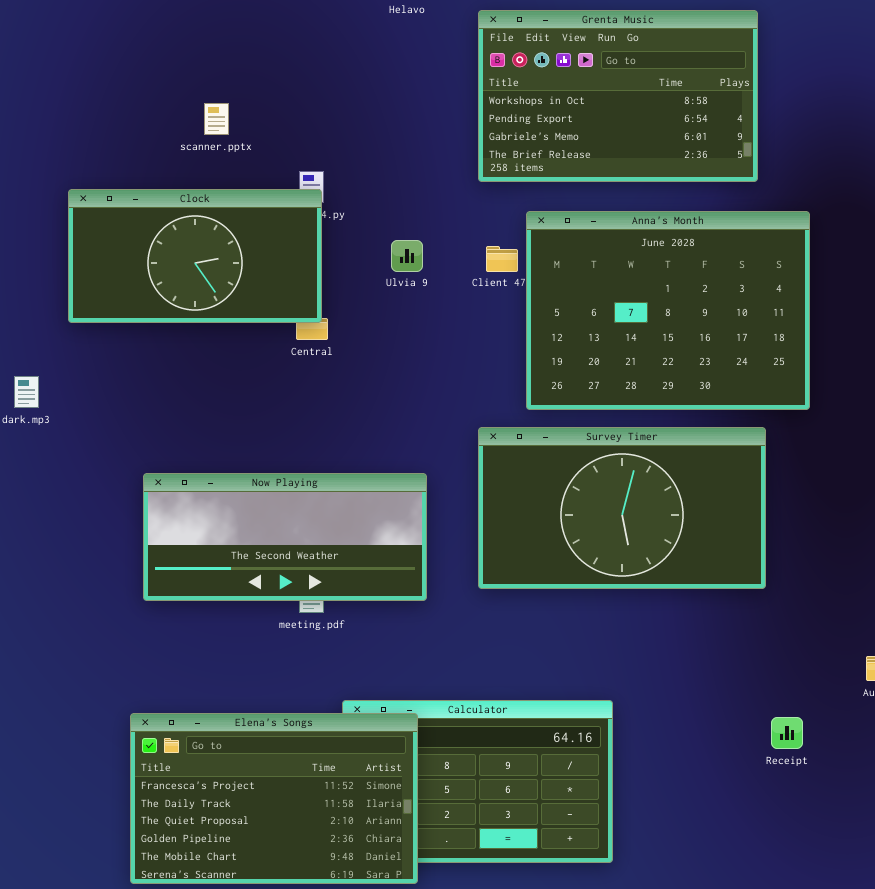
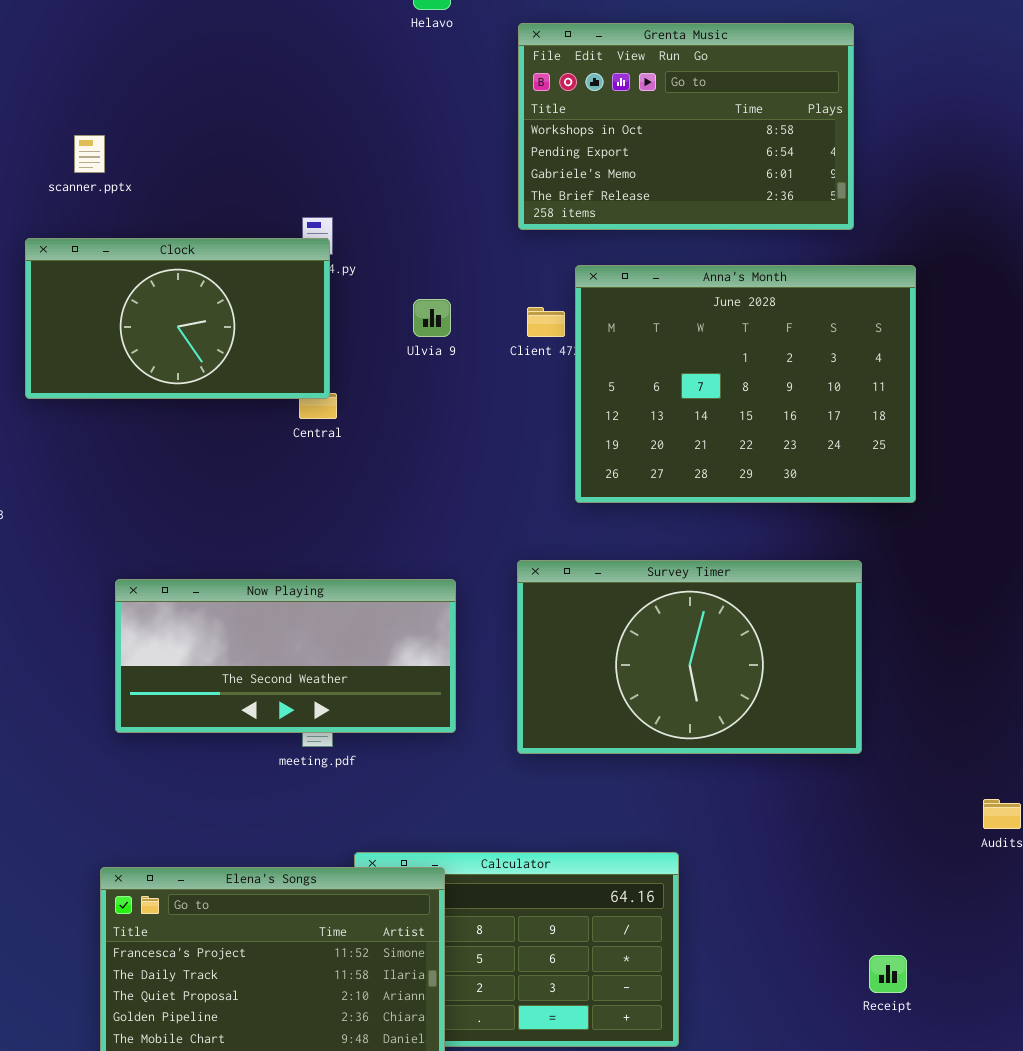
scanner.pptx: [204,103,229,135] -> [74,135,105,173], moved
Survey Timer: [478,427,766,589] -> [517,560,862,754], moved
Receipt: [771,717,803,749] -> [869,955,907,993], moved

